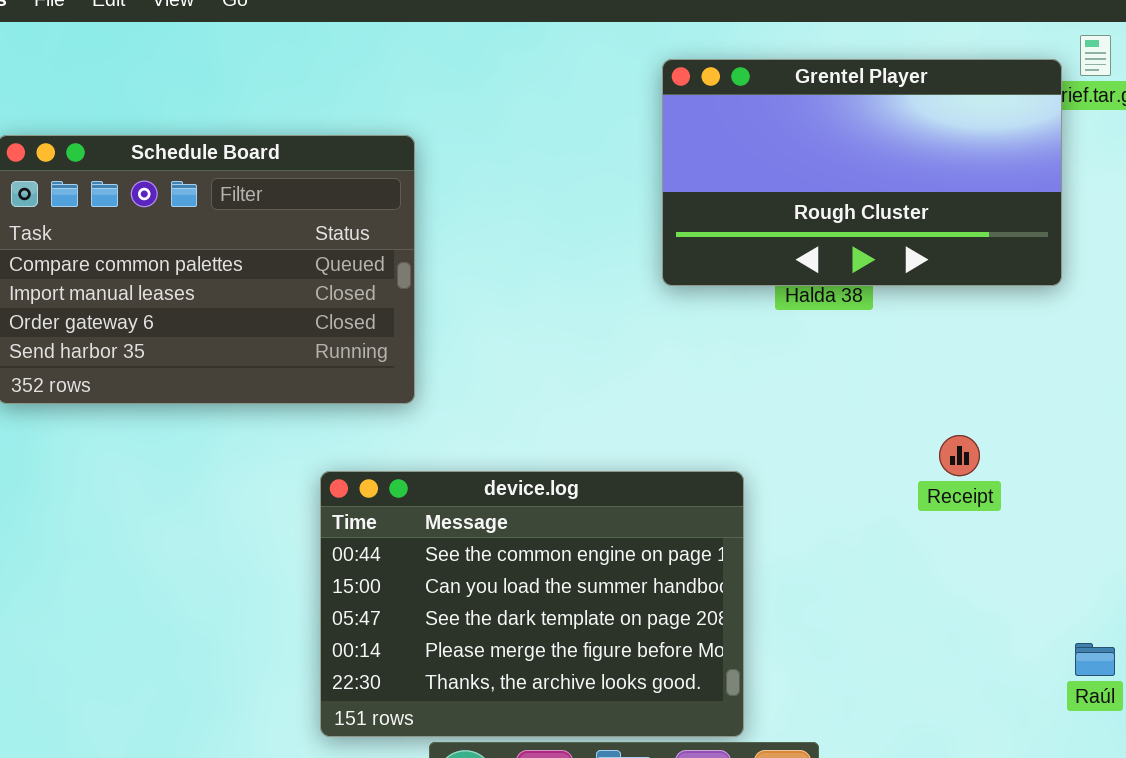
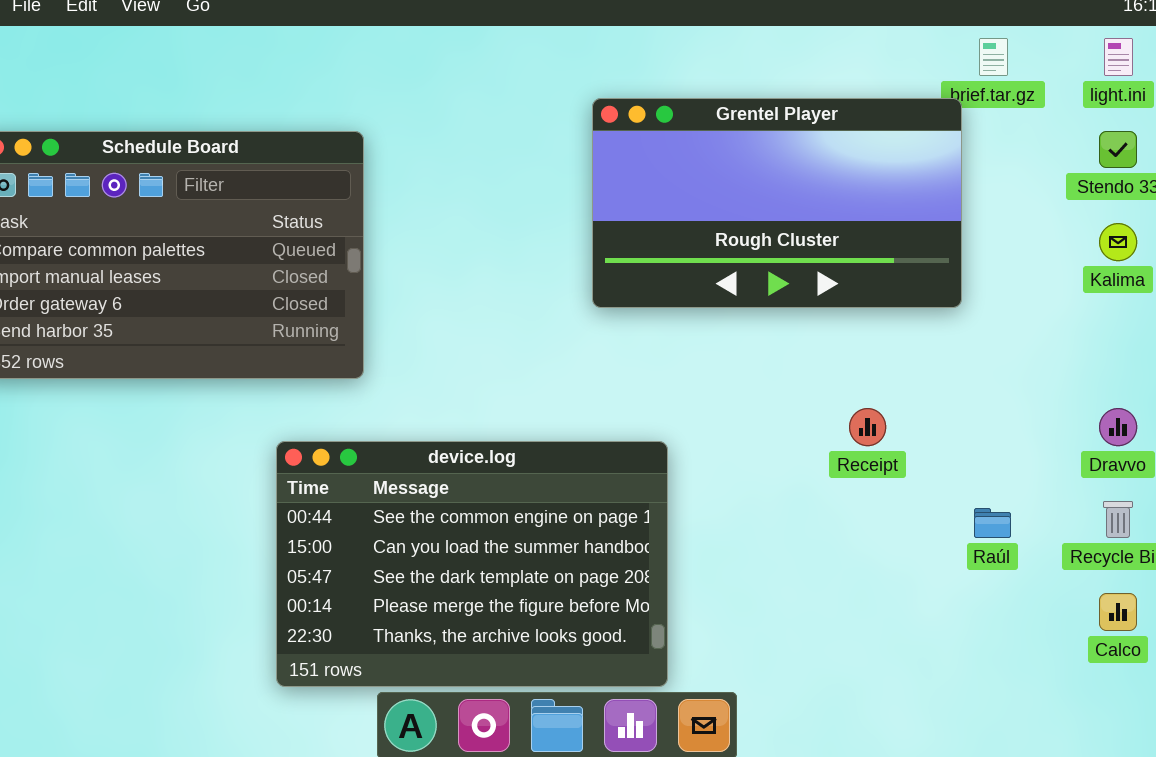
Grentel Player: [662,59,1062,286] -> [592,98,962,308], moved
Raúl: [1075,643,1115,676] -> [974,508,1011,538], moved

